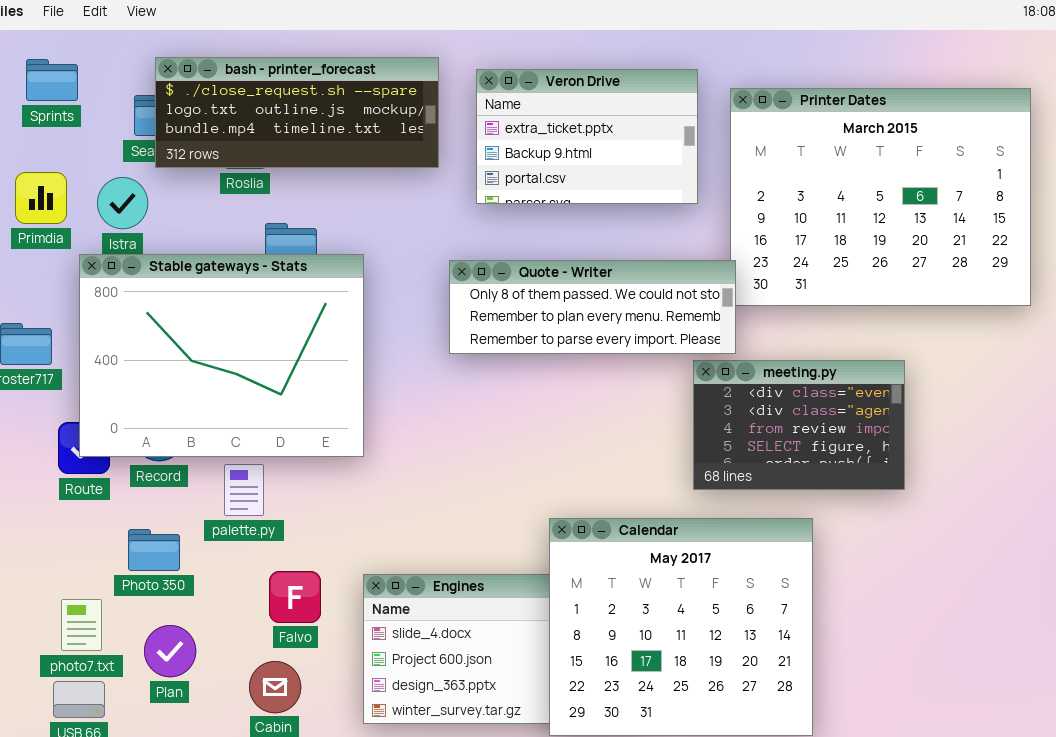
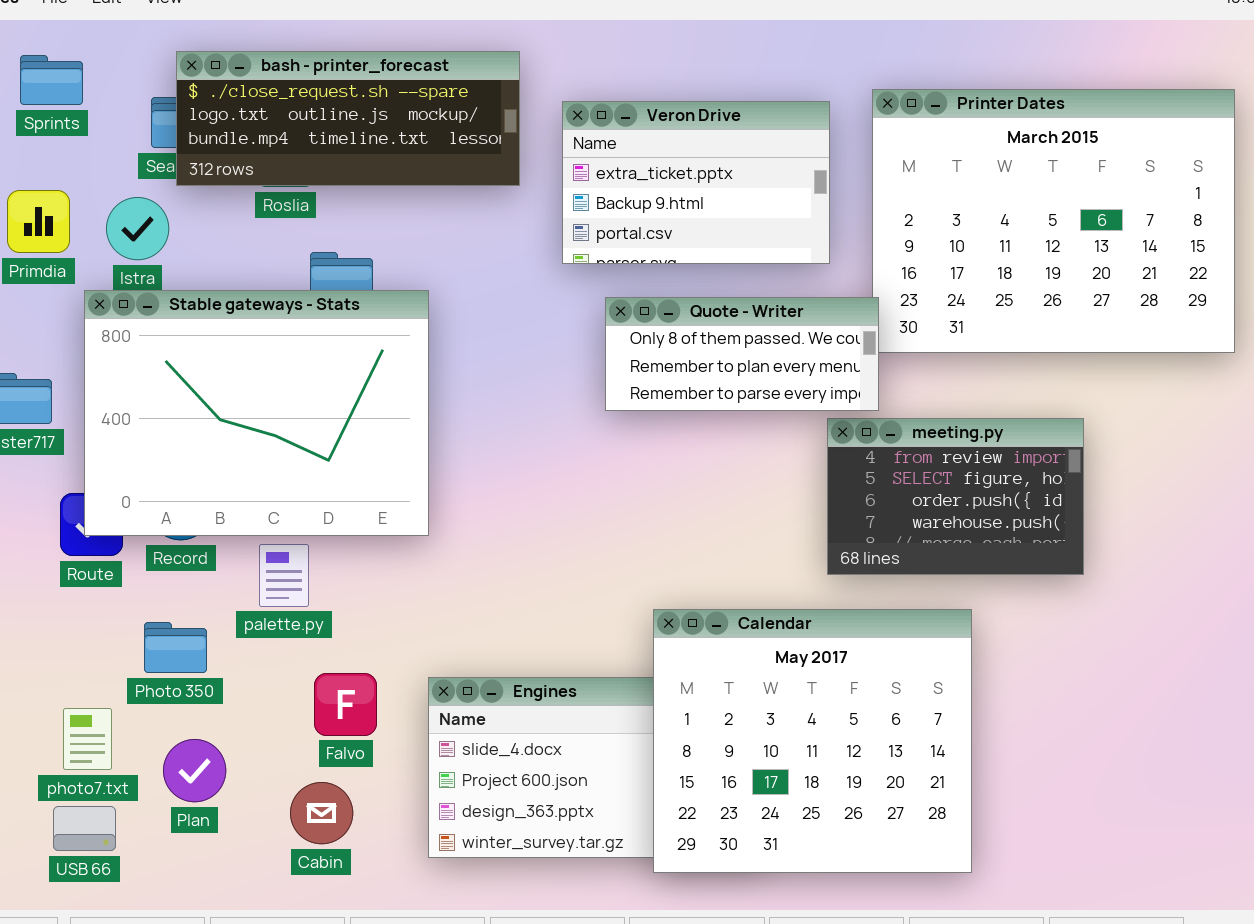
Veron Drive: [476,69,698,204] -> [562,101,830,264], moved
Quote - Writer: [449,260,736,354] -> [605,297,879,411], resized
meeting.py: [693,360,905,490] -> [827,418,1084,575], scrolled down 2 rows

